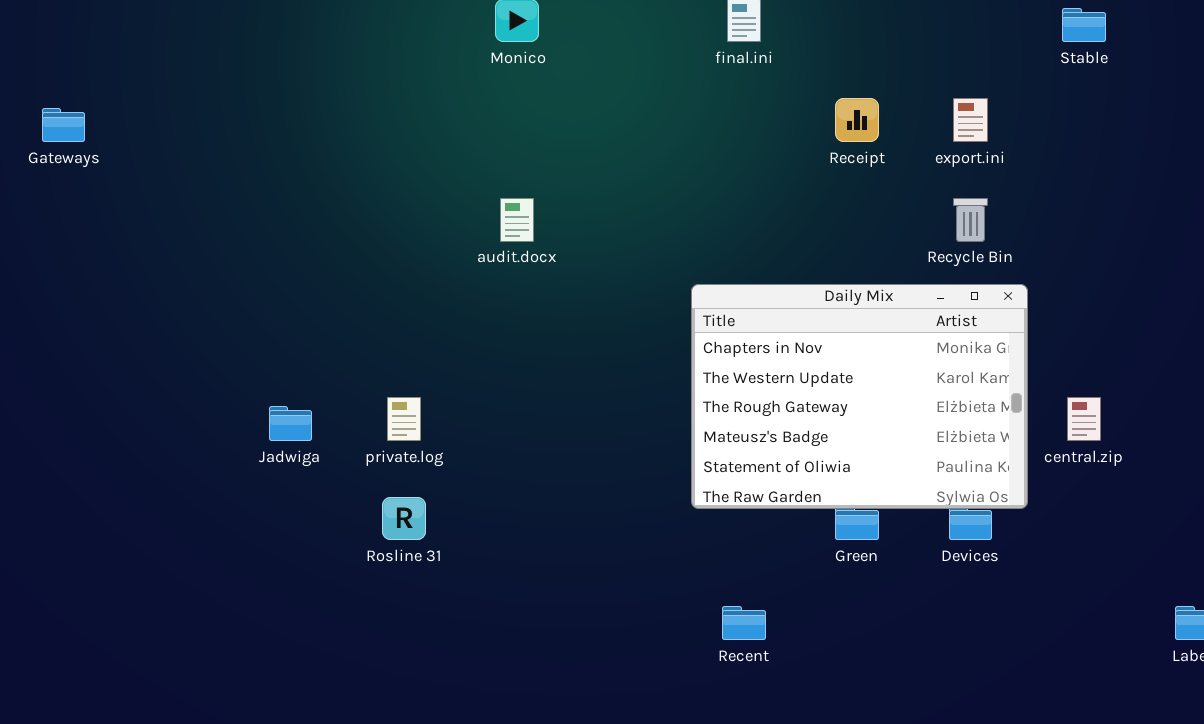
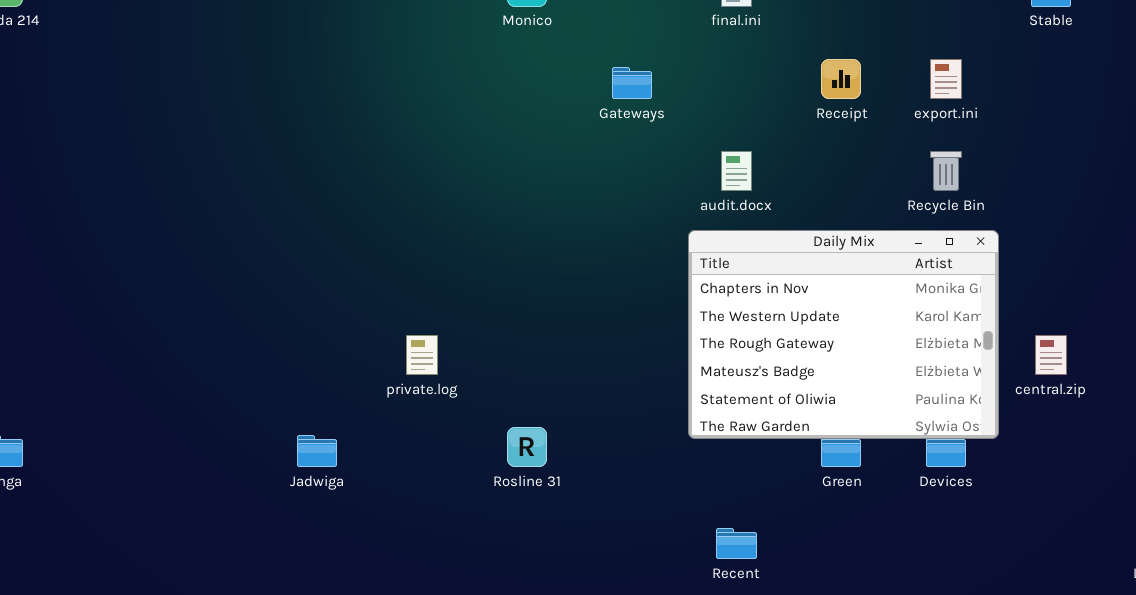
Gateways: [42,108,85,142] -> [612,67,652,99], moved
audit.docx: [500,198,534,242] -> [721,151,752,191], moved
Jadwiga: [269,406,312,441] -> [297,435,337,467], moved
Rosline 31: [382,497,426,540] -> [507,427,547,467], moved

